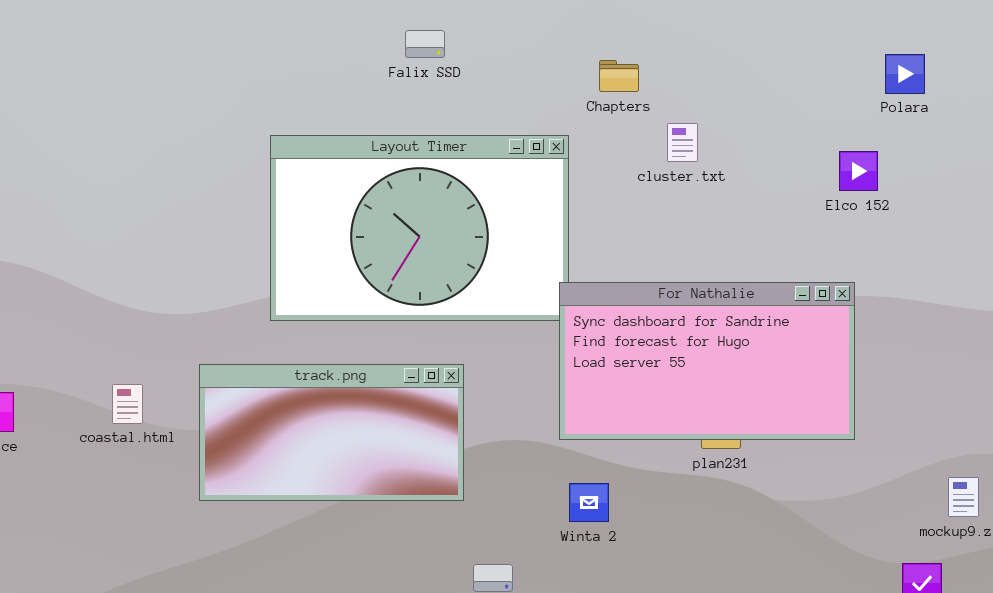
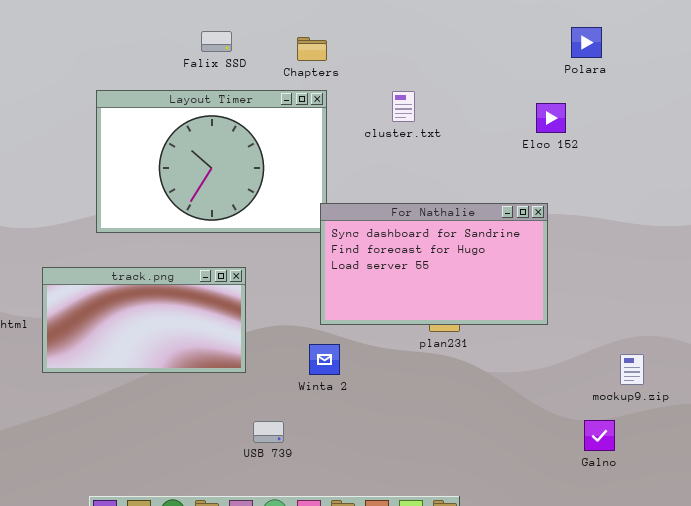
Falix SSD: [405,30,445,58] -> [201,31,232,52], moved
Chapters: [599,60,639,92] -> [297,37,327,61], moved
cluster.txt: [667,123,698,162] -> [392,91,415,122], moved
Winta 2: [569,483,609,522] -> [309,344,340,375], moved

